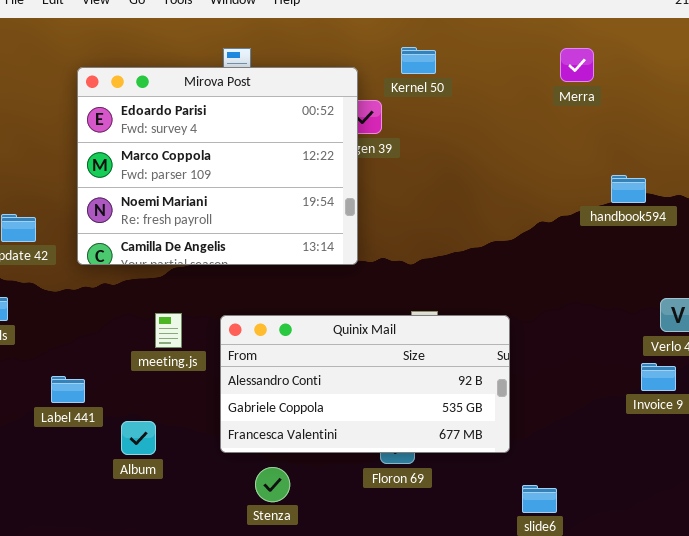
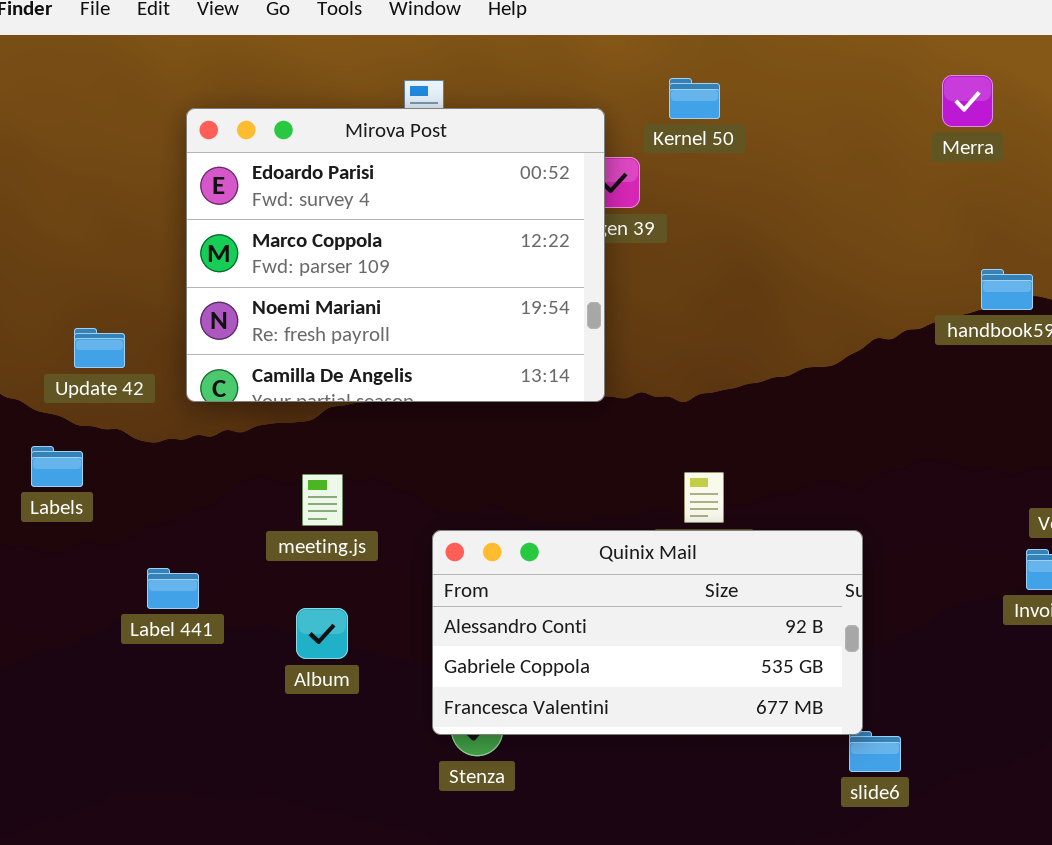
Merra: [560,48,594,82] -> [942,75,993,127], moved
Quinix Mail: [220,315,510,453] -> [432,530,863,735], moved
Album: [121,421,156,455] -> [296,608,348,659], moved

